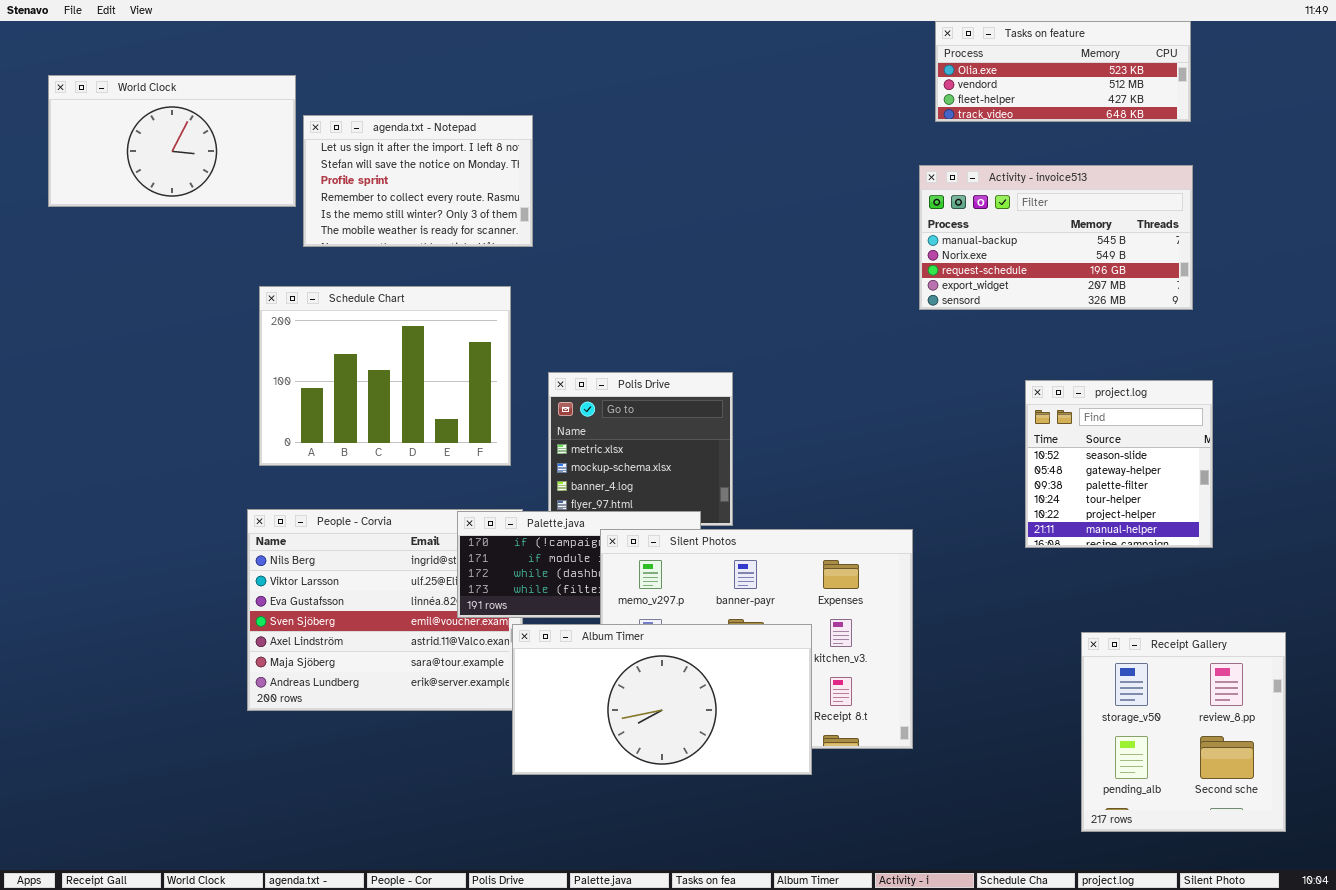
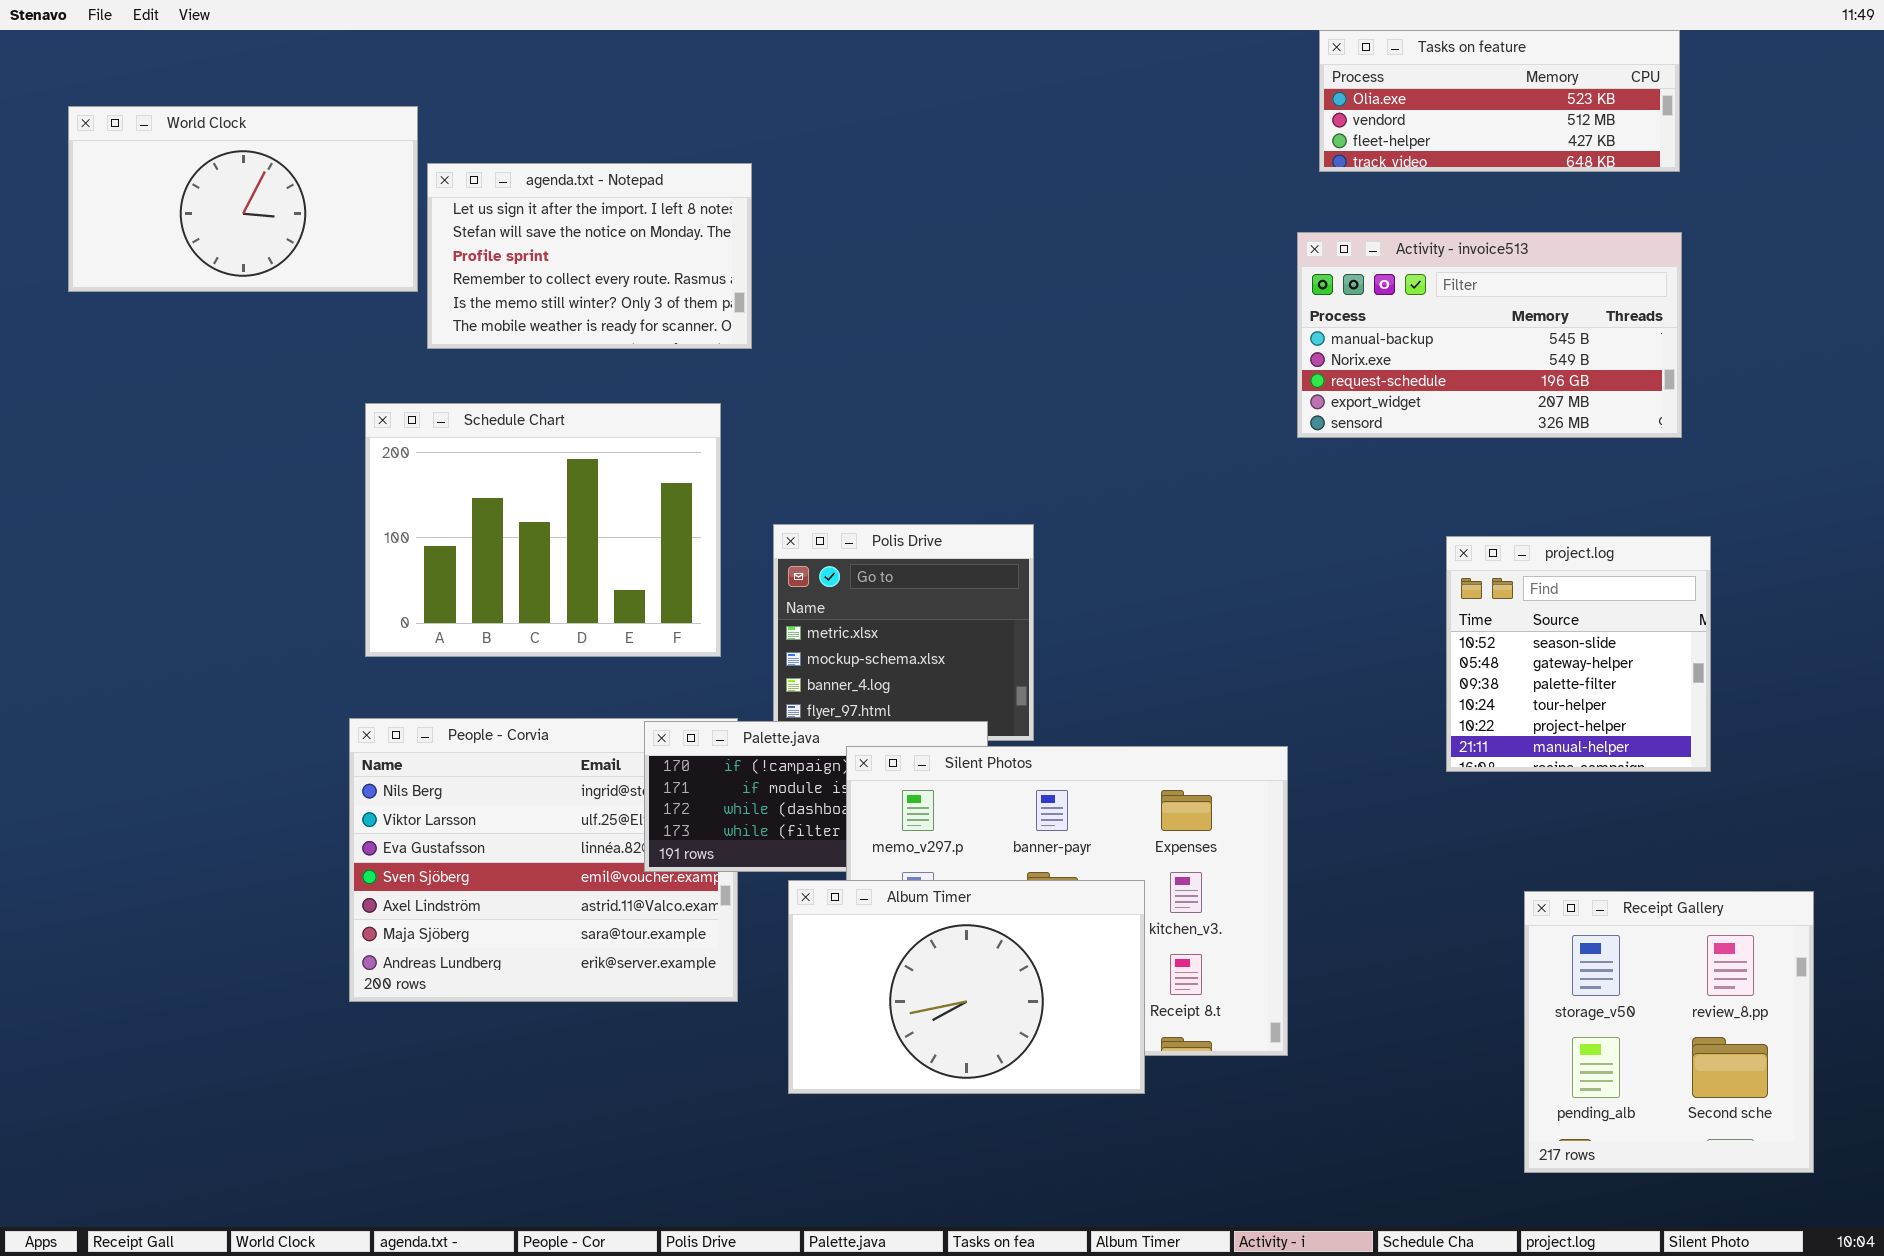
Album Timer: [512,624,812,775] -> [788,880,1145,1094], resized

